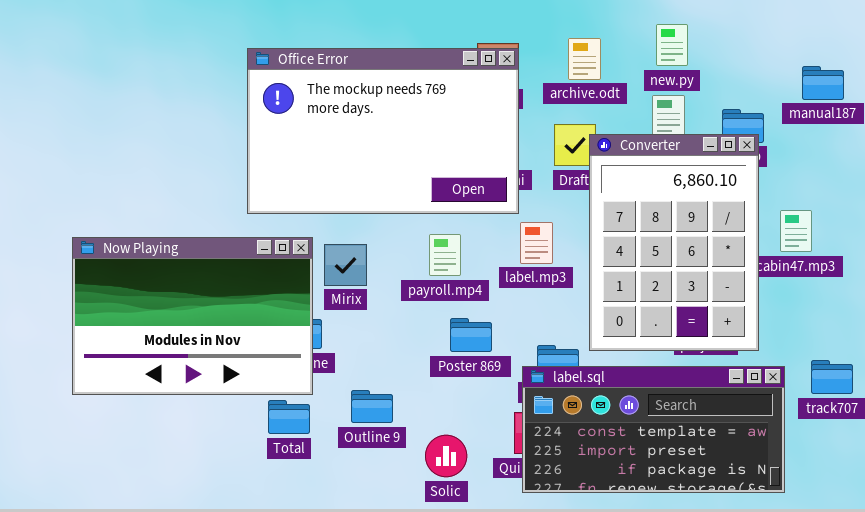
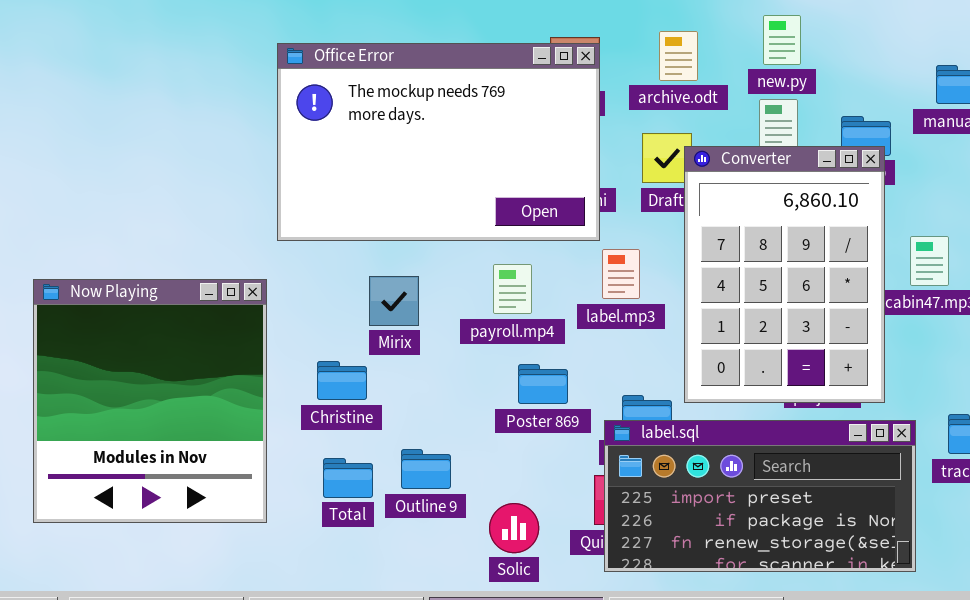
Now Playing: [72,237,313,395] -> [33,279,267,523], moved, resized
label.sql: [522,366,785,493] -> [604,420,916,572], scrolled down 1 row
Total: [268,400,310,434] -> [323,458,373,498], moved

